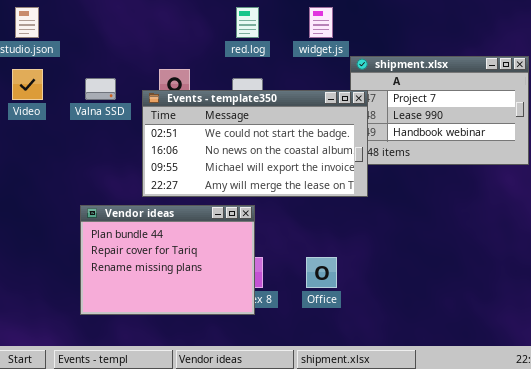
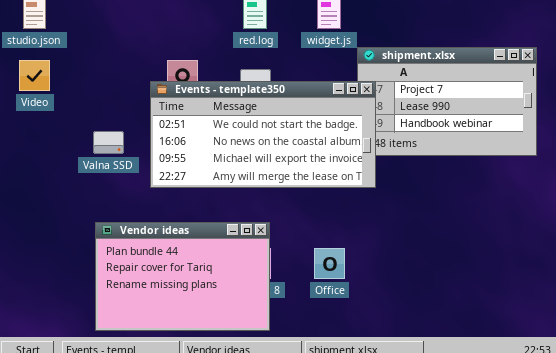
Valna SSD: [85,78,116,100] -> [93,131,124,154], moved
Vendor ideas: [80,205,255,315] -> [95,222,270,331], moved

